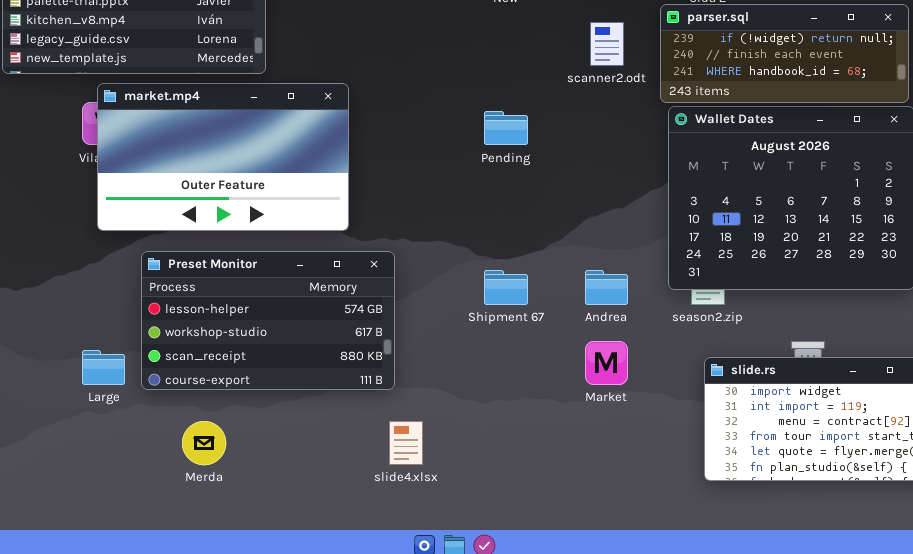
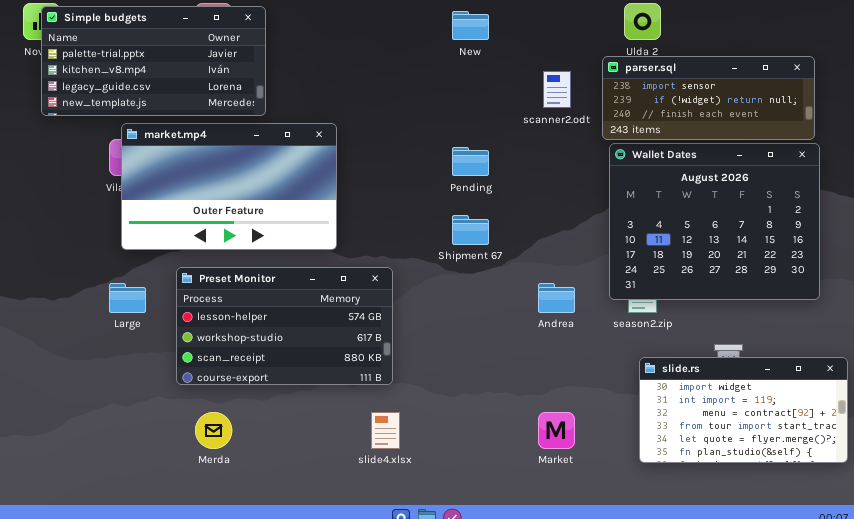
parser.sql: [660,4,909,103] -> [602,56,815,140], scrolled up 1 row
Preset Monitor: [141,251,395,390] -> [176,267,393,385], moved
Shipment 67: [484,270,528,305] -> [452,215,489,245], moved
Market: [585,341,628,385] -> [538,412,575,449], moved
Large: [82,350,125,385] -> [109,283,146,313], moved

